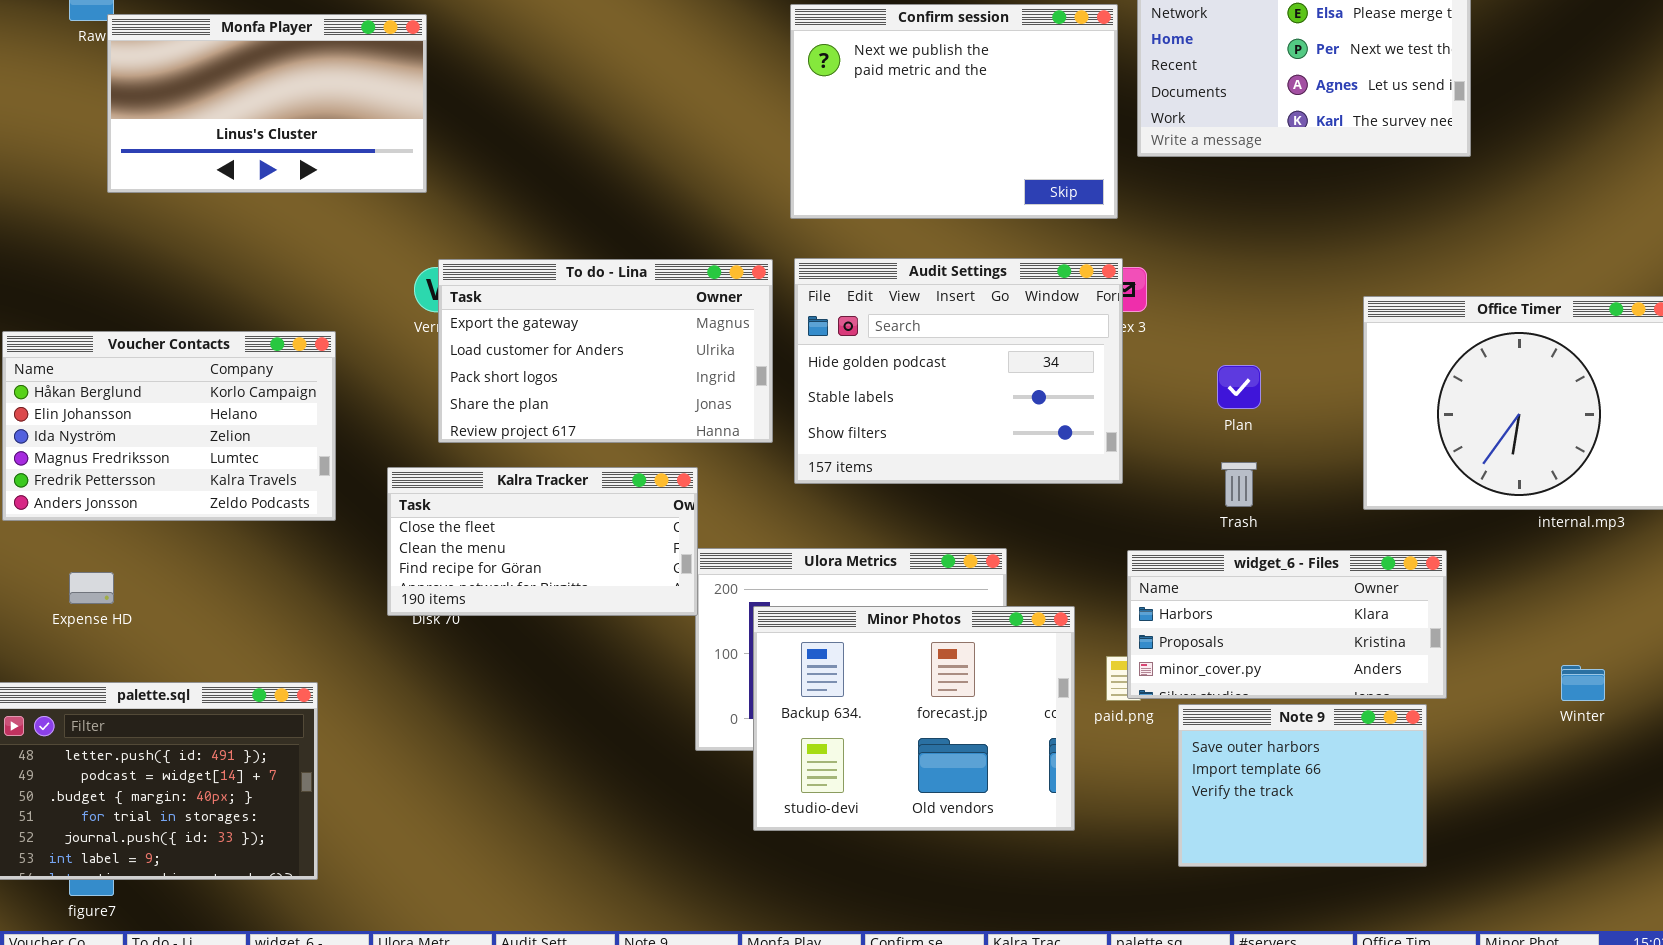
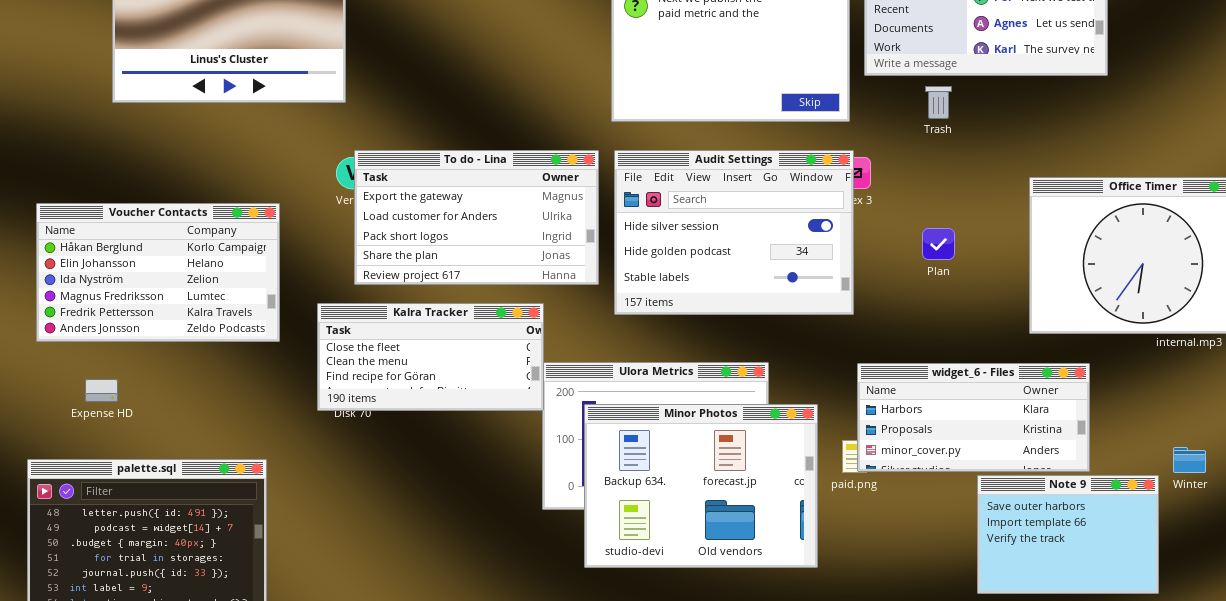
Audit Settings: [794,258,1123,484] -> [614,150,854,315], scrolled up 1 row
Trash: [1221,462,1257,507] -> [925,86,952,119], moved
Note 9: [1178,704,1427,867] -> [977,475,1159,594], moved

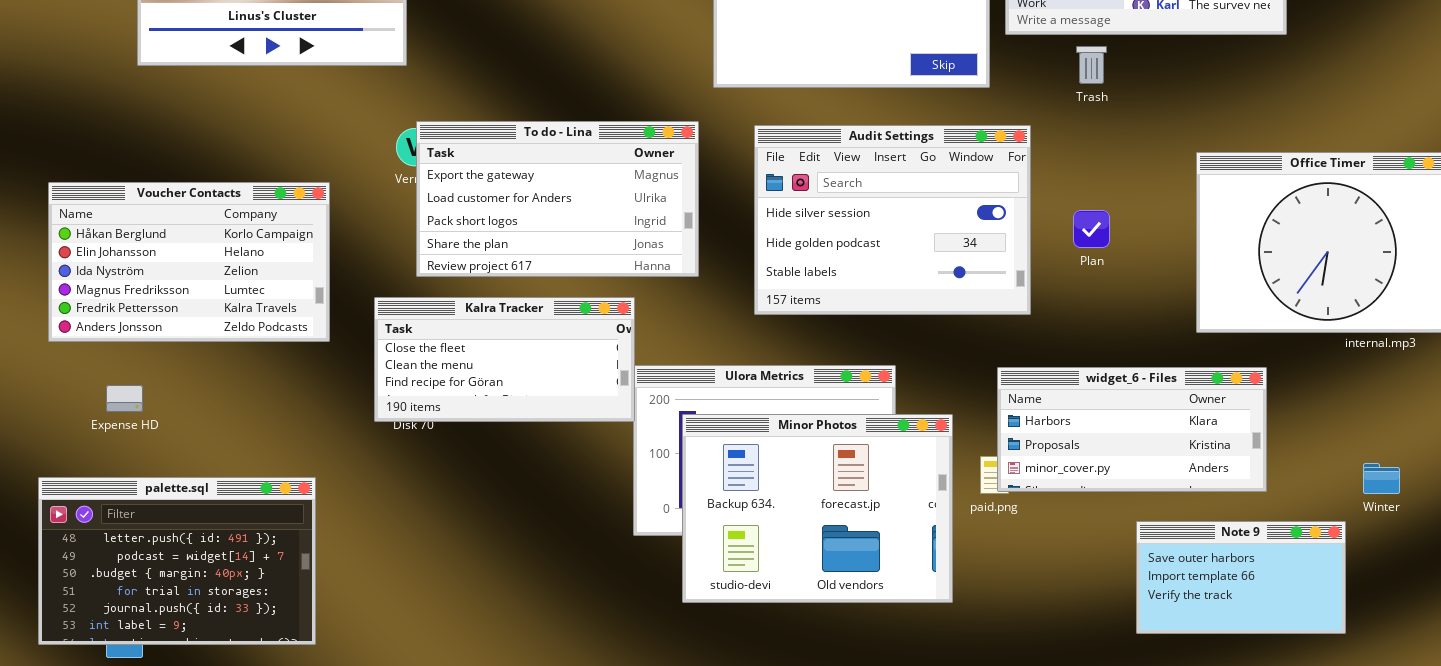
Audit Settings: [614,150,854,315] -> [754,125,1031,315], moved
Note 9: [977,475,1159,594] -> [1136,521,1346,634], resized

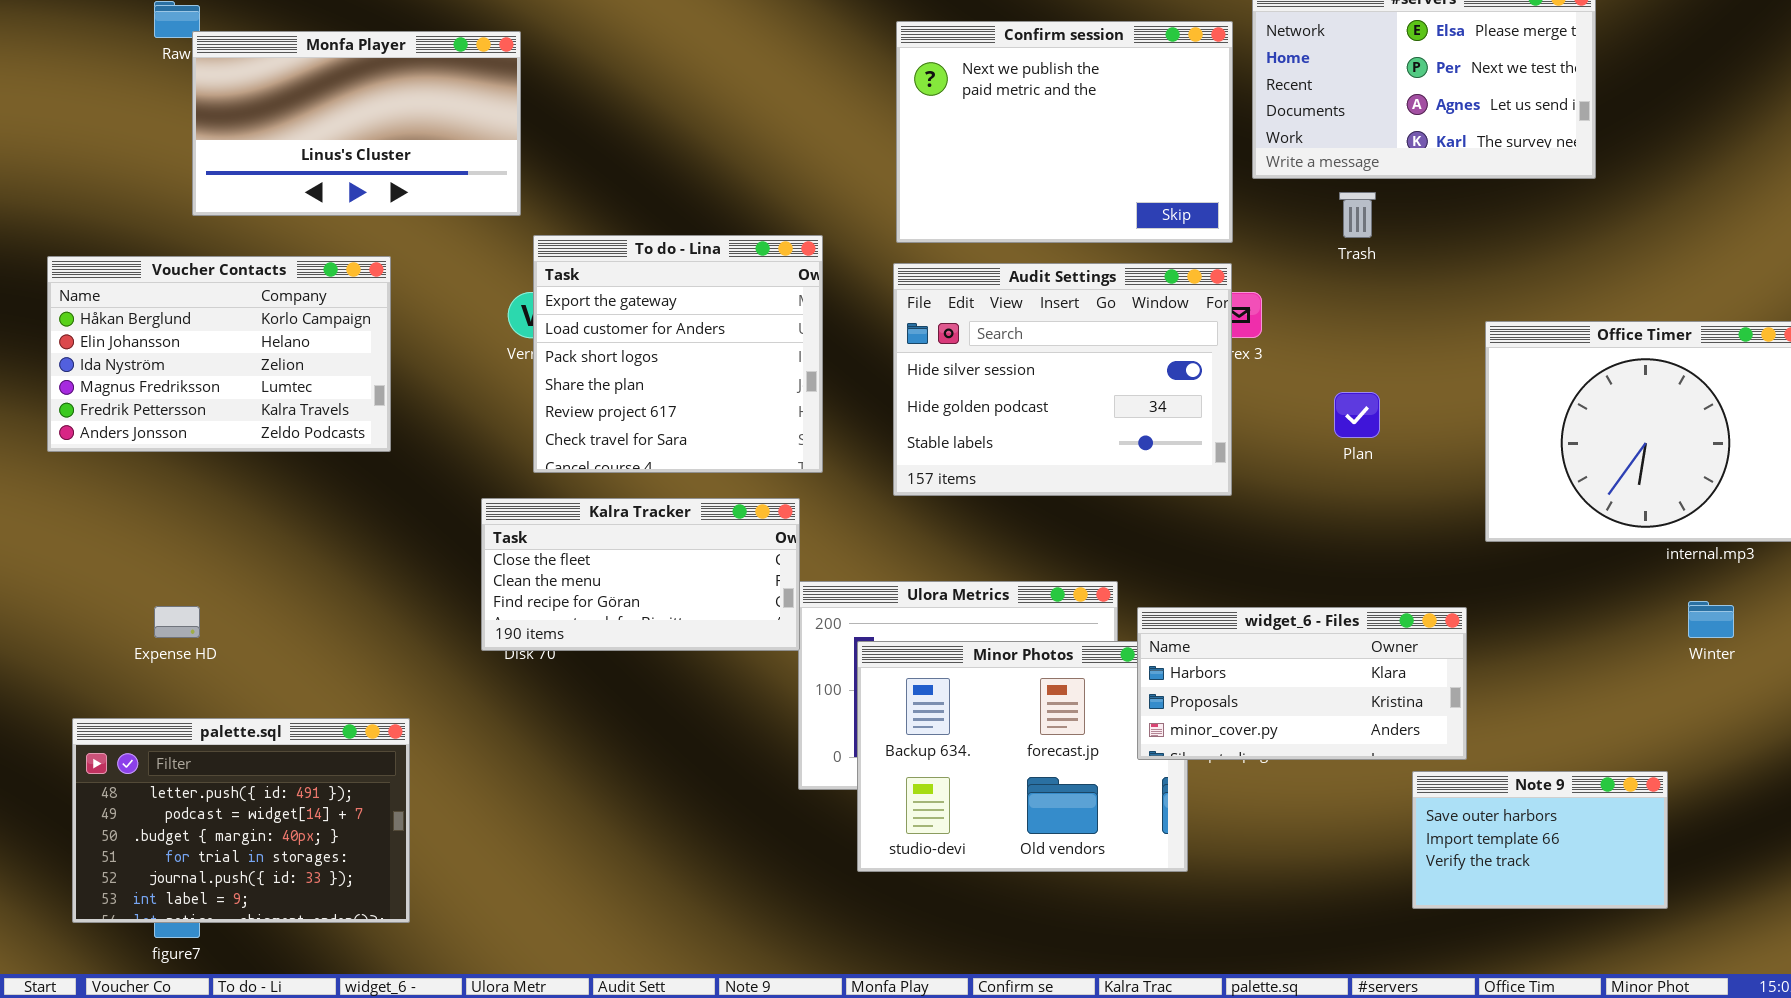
To do - Lina: [416,121,699,277] -> [533,235,823,473], resized
Audit Settings: [754,125,1031,315] -> [893,263,1232,496], moved
Voucher Contacts: [48,182,330,342] -> [47,256,391,452], moved
widget_6 - Files: [997,367,1267,492] -> [1137,607,1467,760], moved
Winter: [1363,463,1400,494] -> [1688,601,1734,638], moved

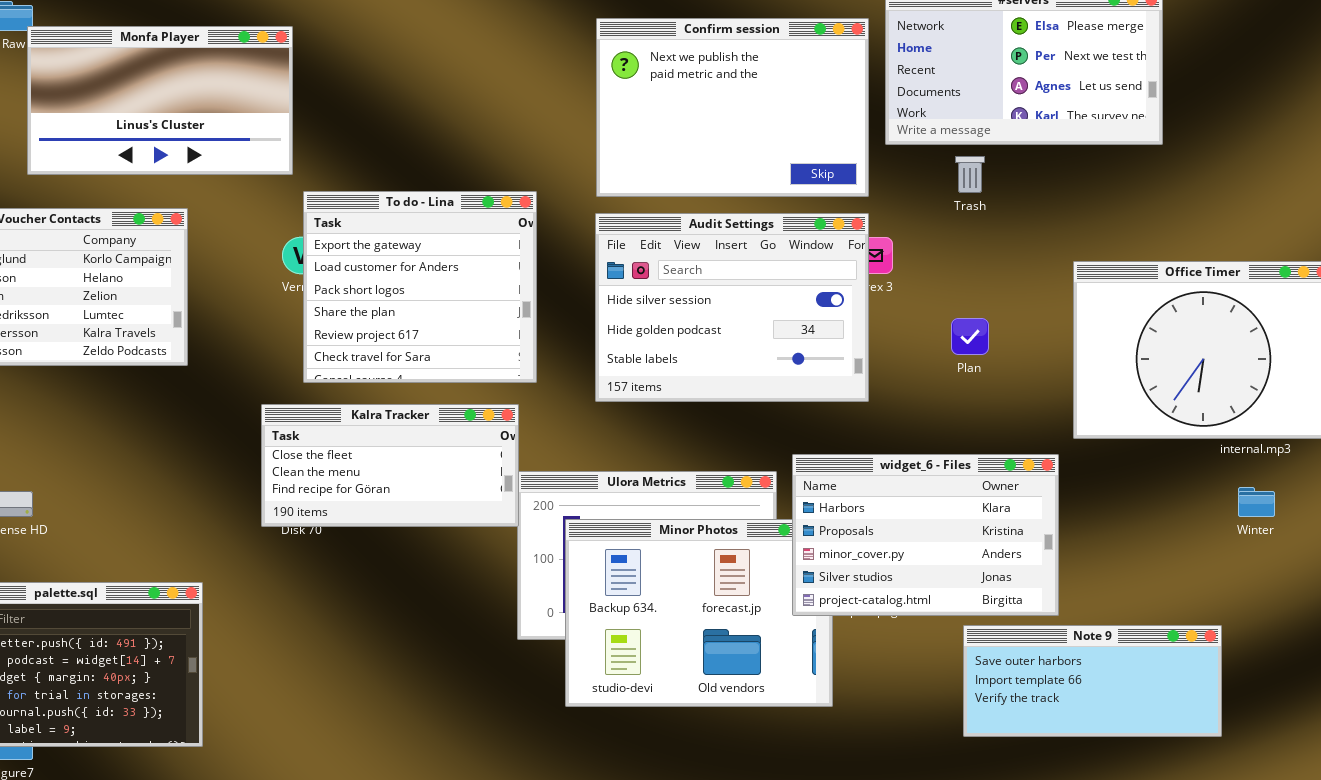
widget_6 - Files: [1137,607,1467,760] -> [792,454,1059,616], resized
Note 9: [1412,771,1668,909] -> [963,625,1222,737], resized

